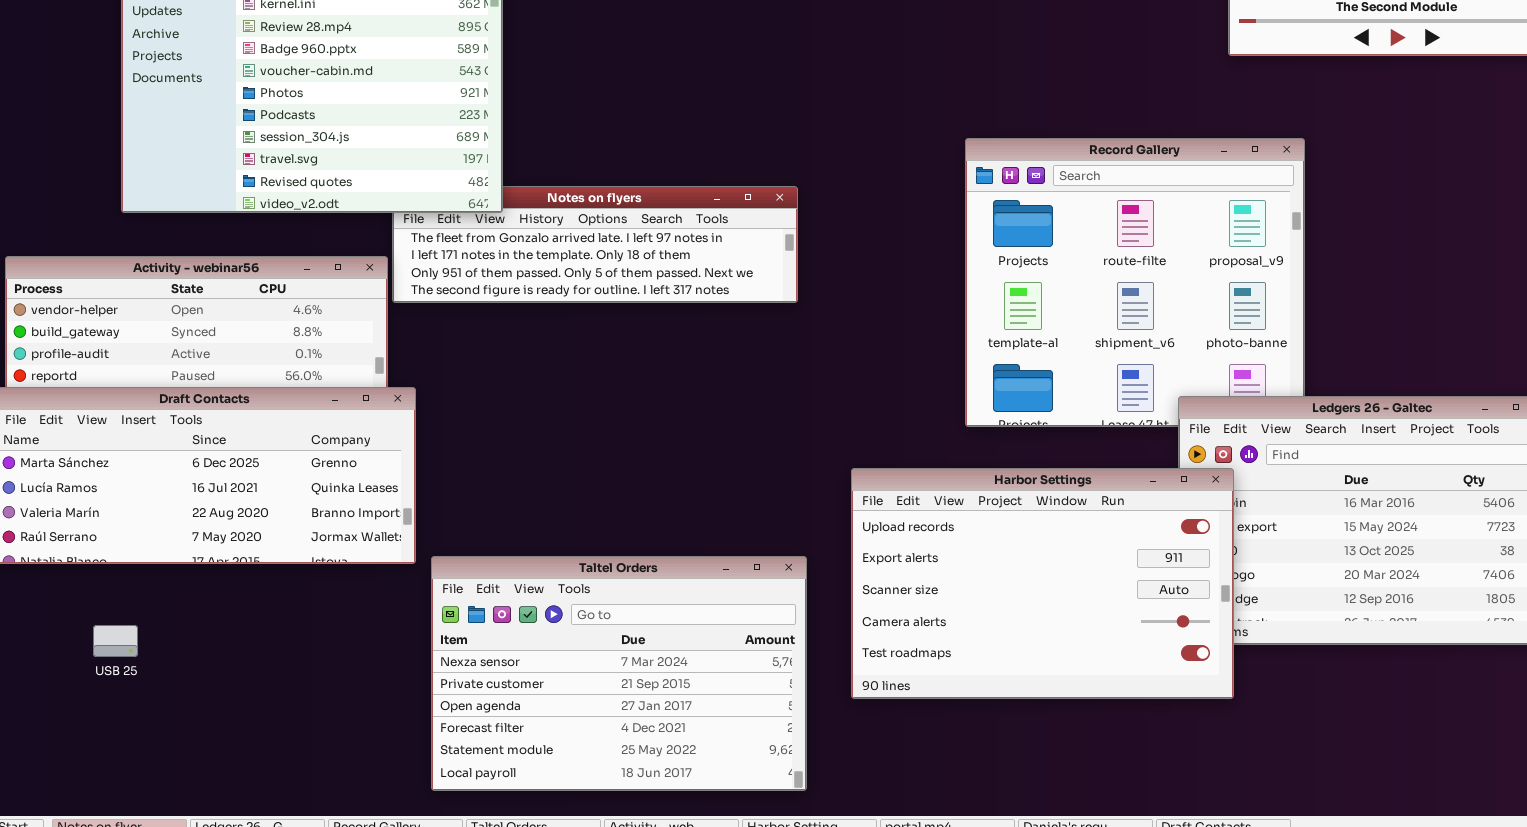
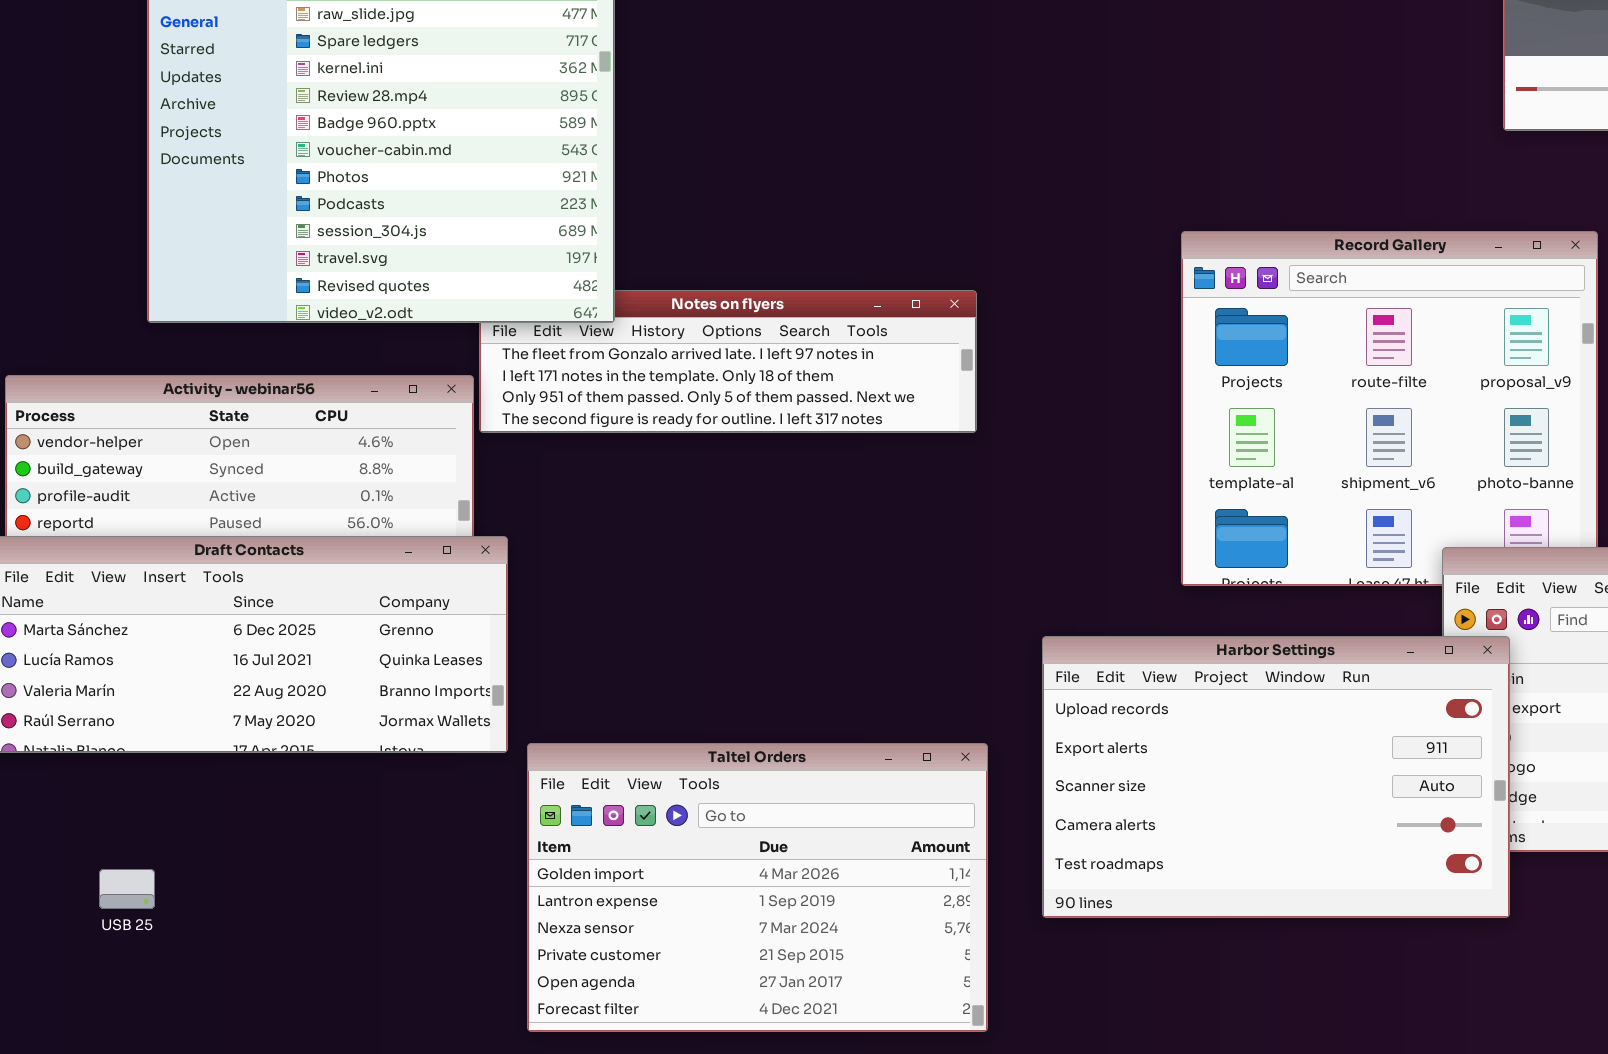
Taltel Orders: [431,556,807,791] -> [527,743,988,1032], scrolled up 2 rows
USB 25: [93,625,138,657] -> [99,869,155,909], moved

